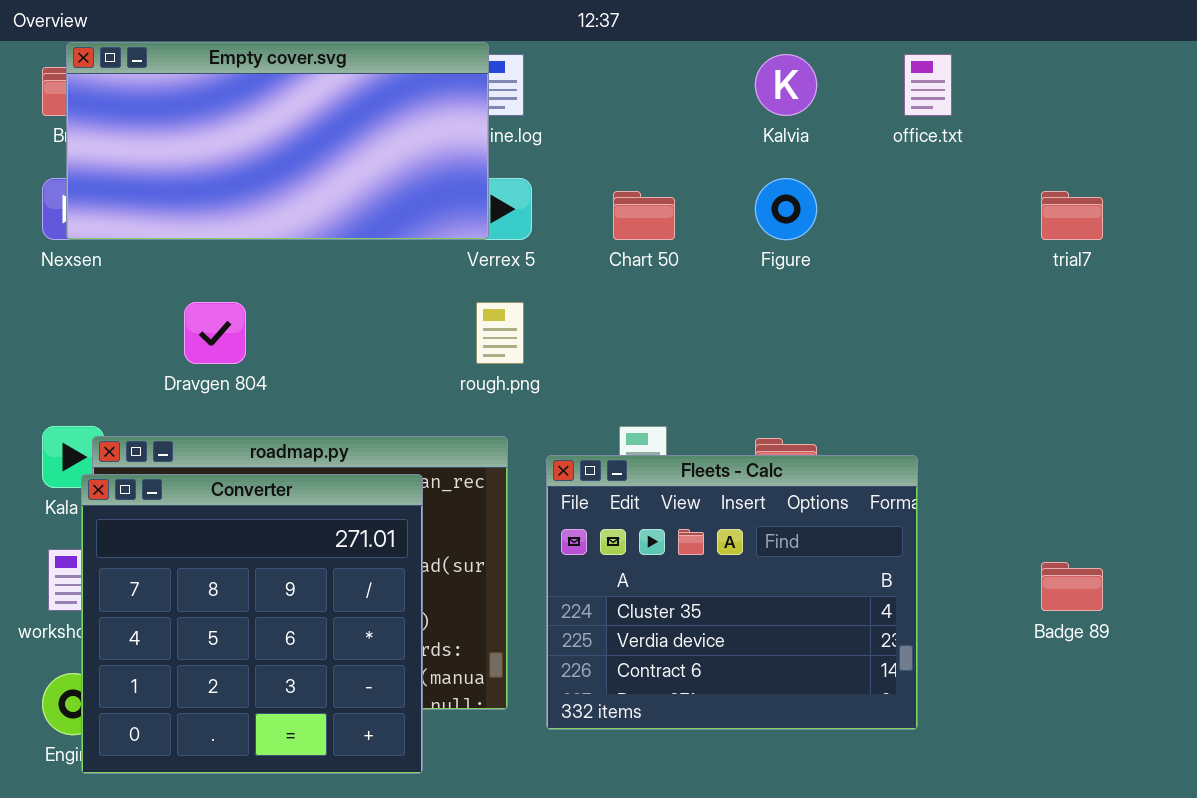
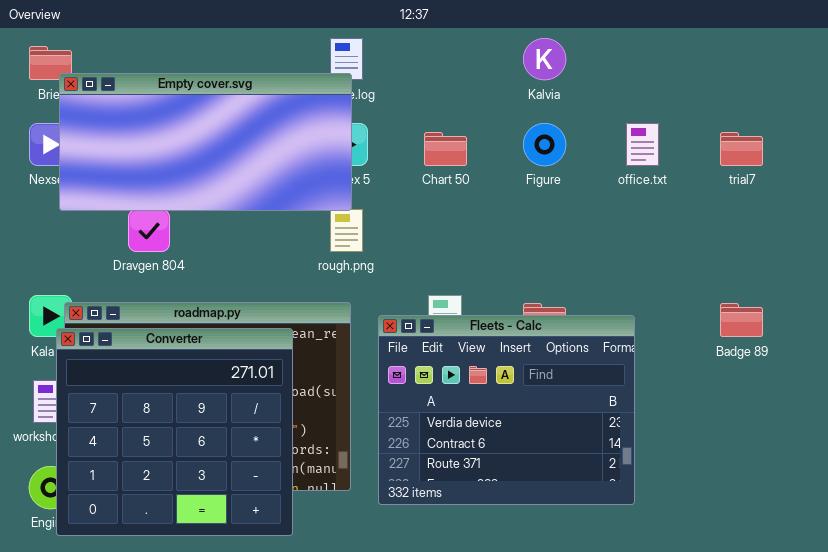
Empty cover.svg: [66,42,489,240] -> [59,73,352,211], moved
office.txt: [904,54,952,116] -> [626,123,659,166], moved
Fleets - Calc: [546,455,918,730] -> [378,315,635,505], scrolled down 1 row
Badge 89: [1041,562,1103,611] -> [720,303,763,337], moved

